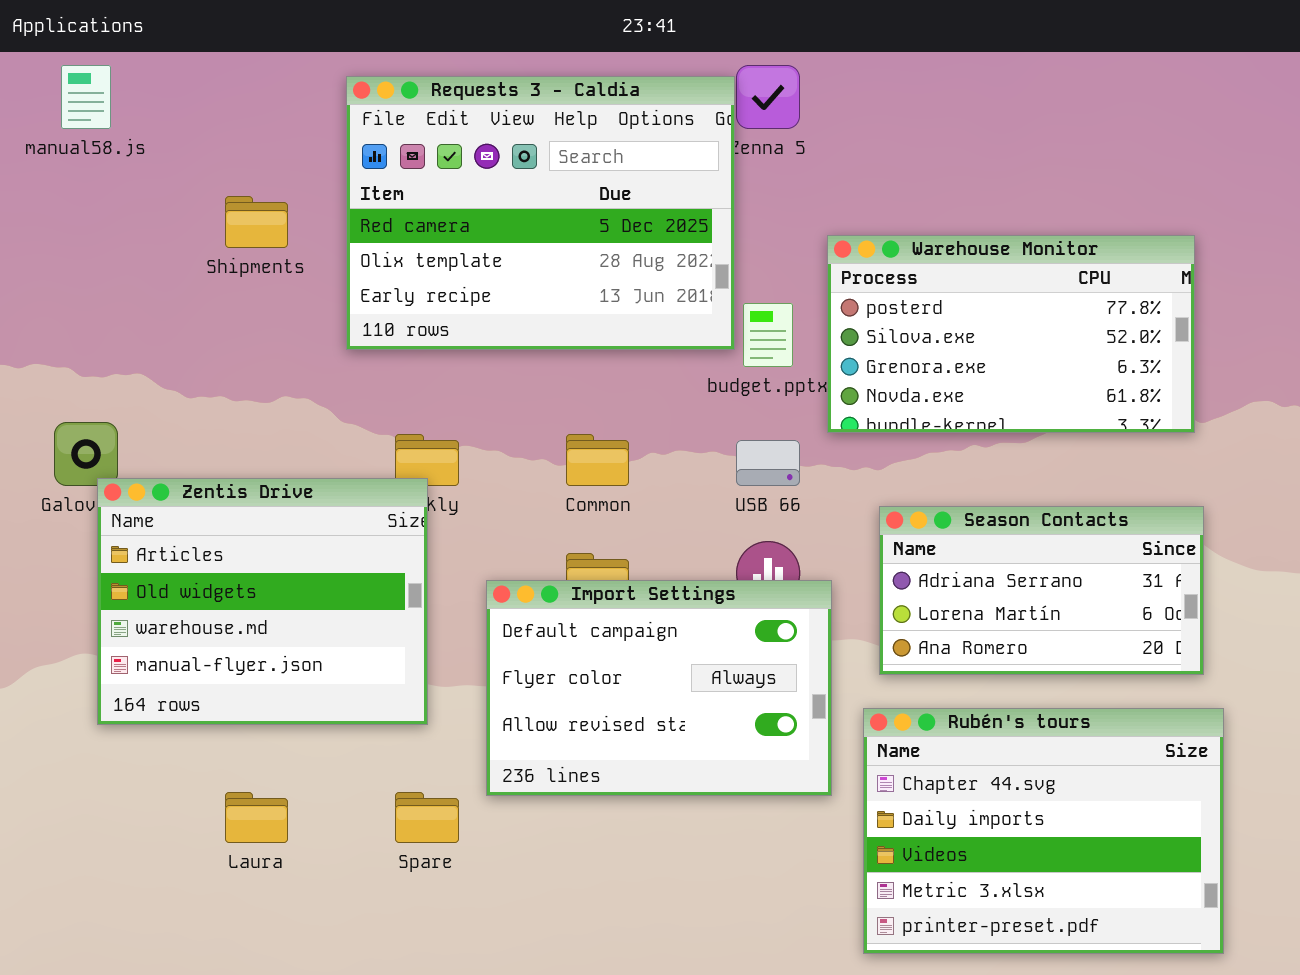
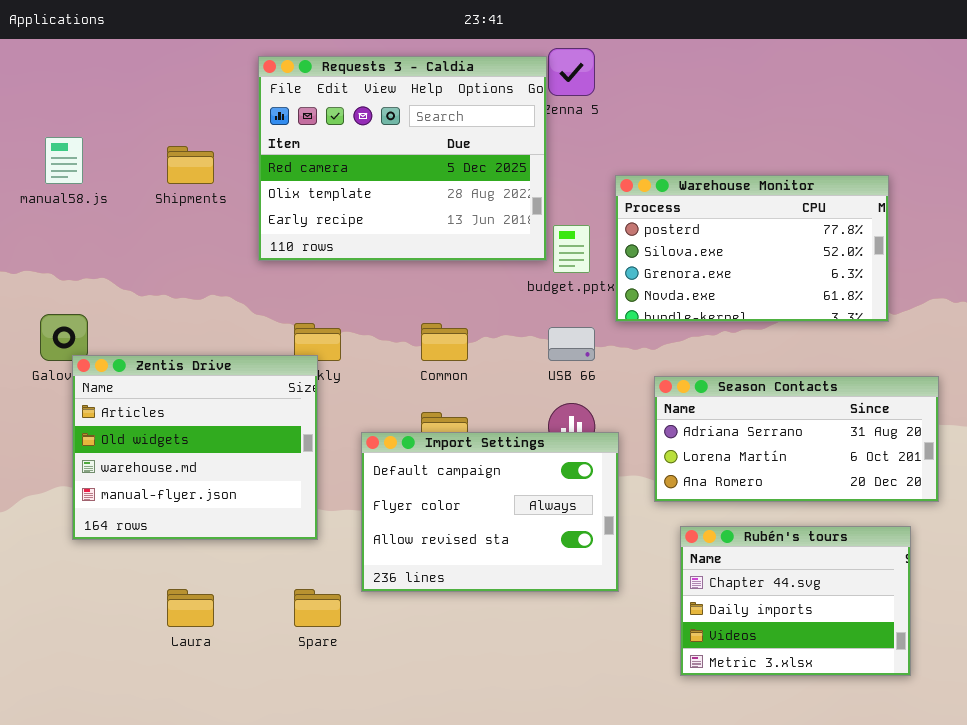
manual58.js: [61,65,111,129] -> [45,137,83,184], moved
Season Contacts: [879,506,1204,675] -> [654,376,939,502], resized
Rubén's tours: [863,708,1224,954] -> [680,526,911,676], resized

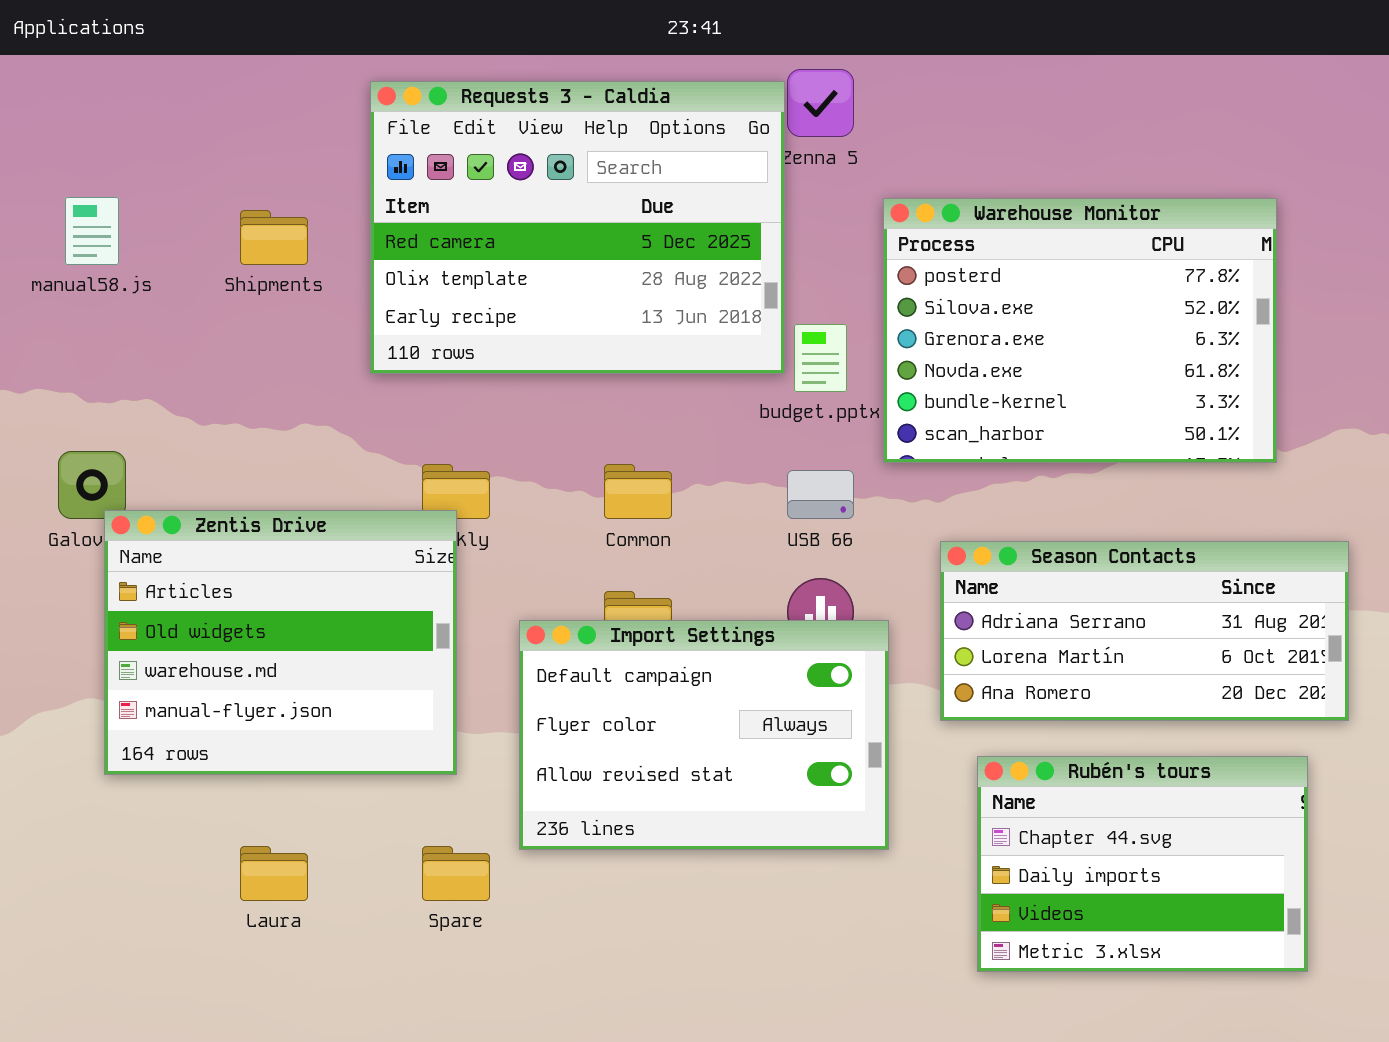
Warehouse Monitor: [615,175,889,322] -> [883,198,1277,463], resized

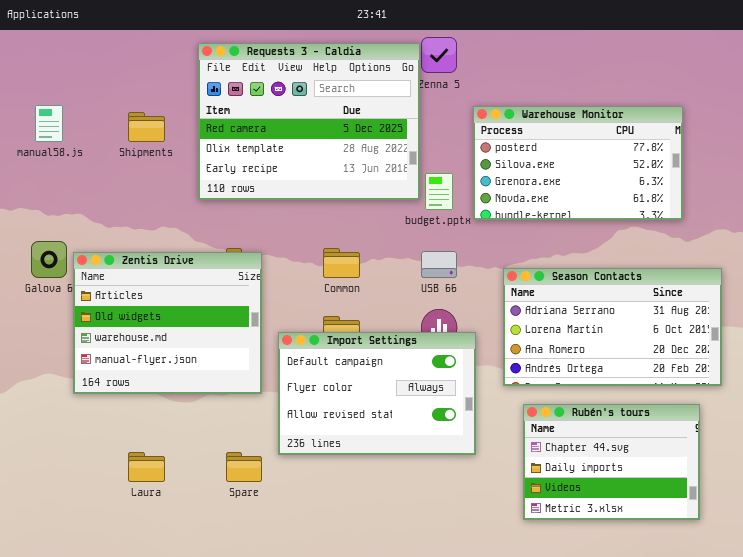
Warehouse Monitor: [883,198,1277,463] -> [473,106,683,220], resized
Zentis Drive: [104,510,457,775] -> [73,252,262,394], moved
Season Contacts: [940,541,1349,721] -> [503,268,722,386], resized

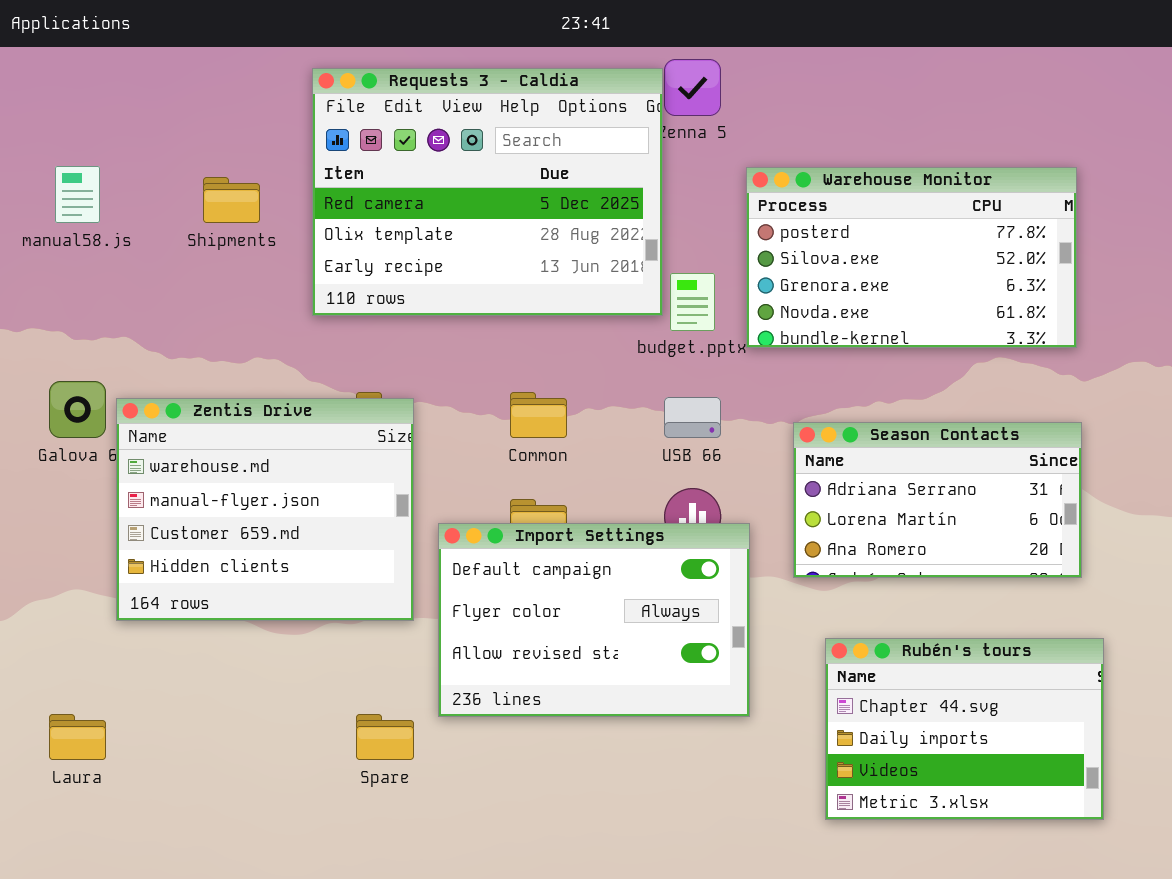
Zentis Drive: [73,252,262,394] -> [116,398,414,621], scrolled down 2 rows
Season Contacts: [503,268,722,386] -> [793,422,1082,578], resized
Laura: [128,452,165,482] -> [49,714,106,760], moved

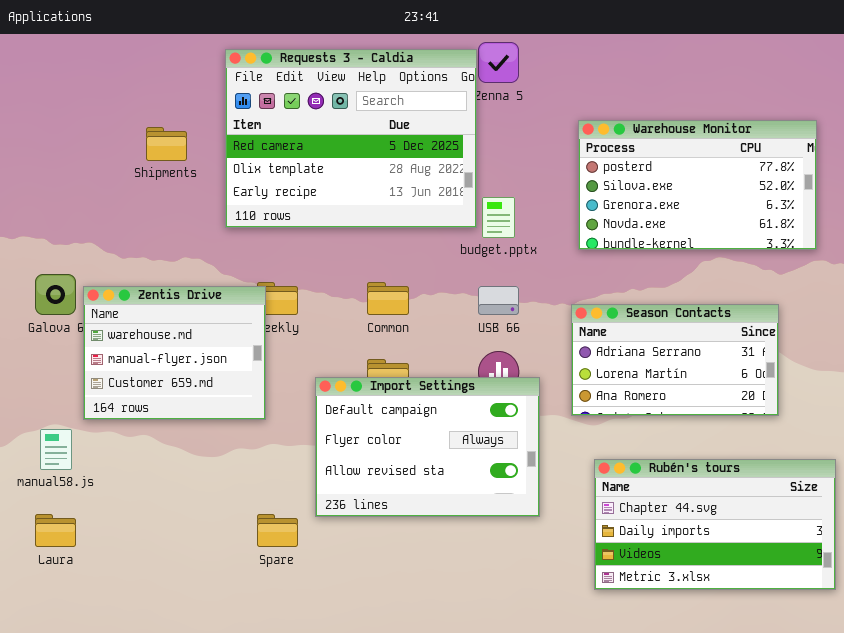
manual58.js: [55,166,100,223] -> [40,429,72,470], moved
Warehouse Monitor: [746,167,1077,348] -> [578,120,817,250], moved
Zentis Drive: [116,398,414,621] -> [83,286,266,420], resized
Rubén's tours: [825,638,1104,820] -> [594,459,836,590], resized

